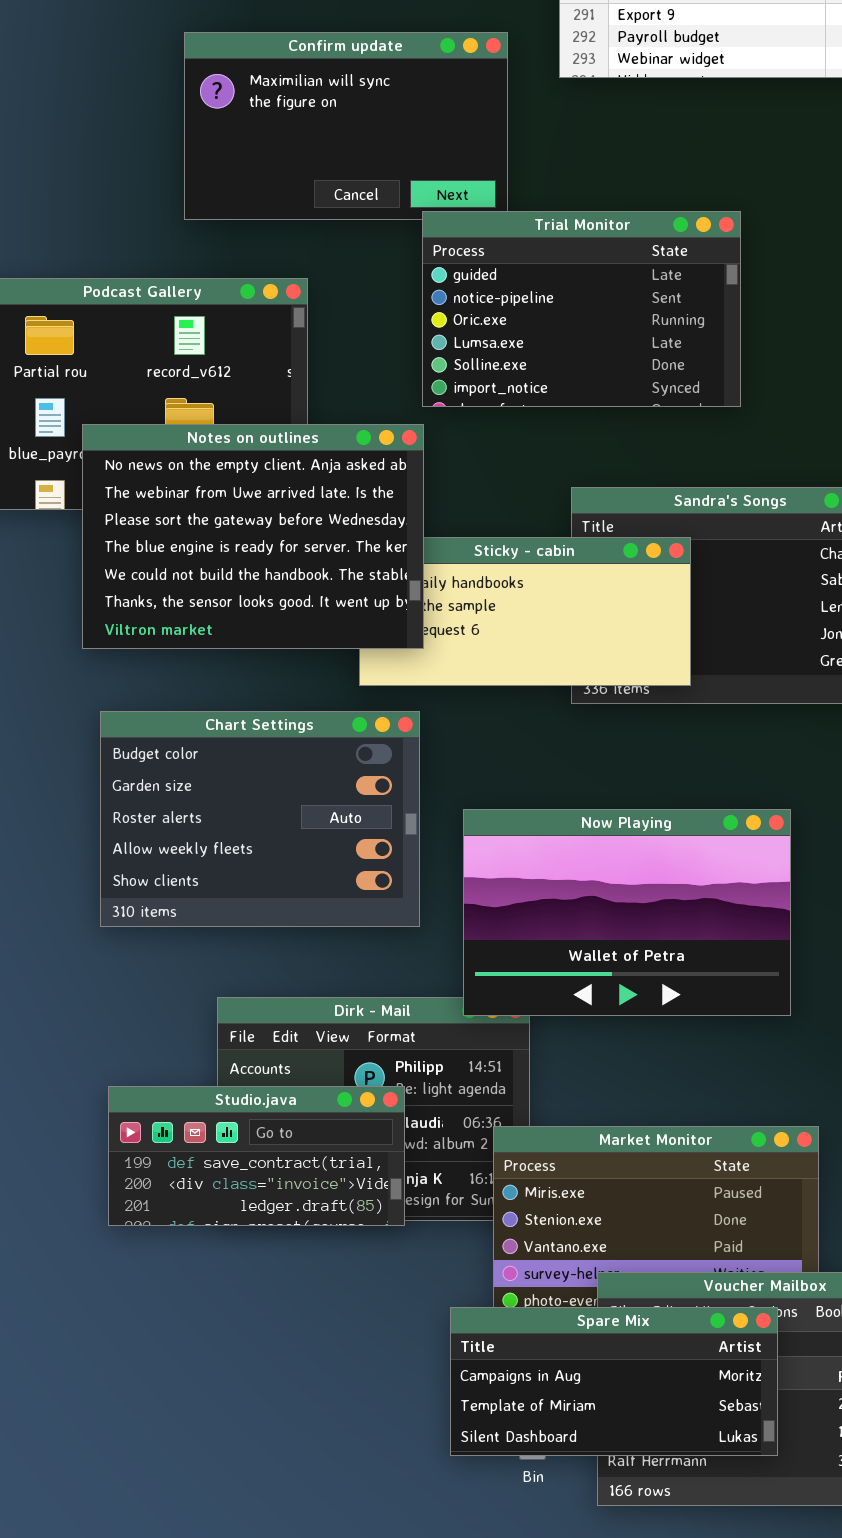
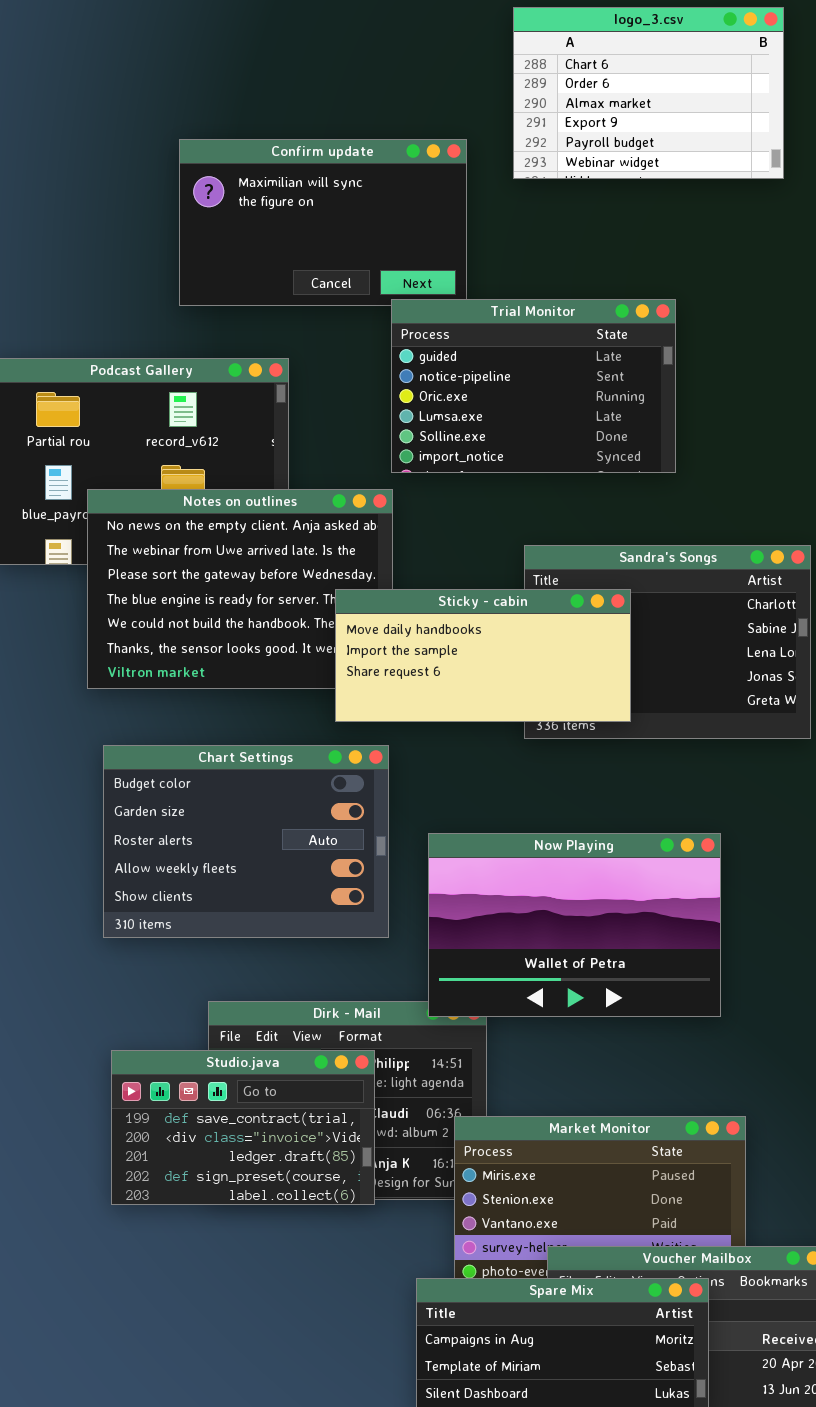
Sticky - cabin: [359,537,691,686] -> [335,589,631,722], raised
Studio.java: [108,1086,405,1226] -> [111,1050,375,1205], resized

